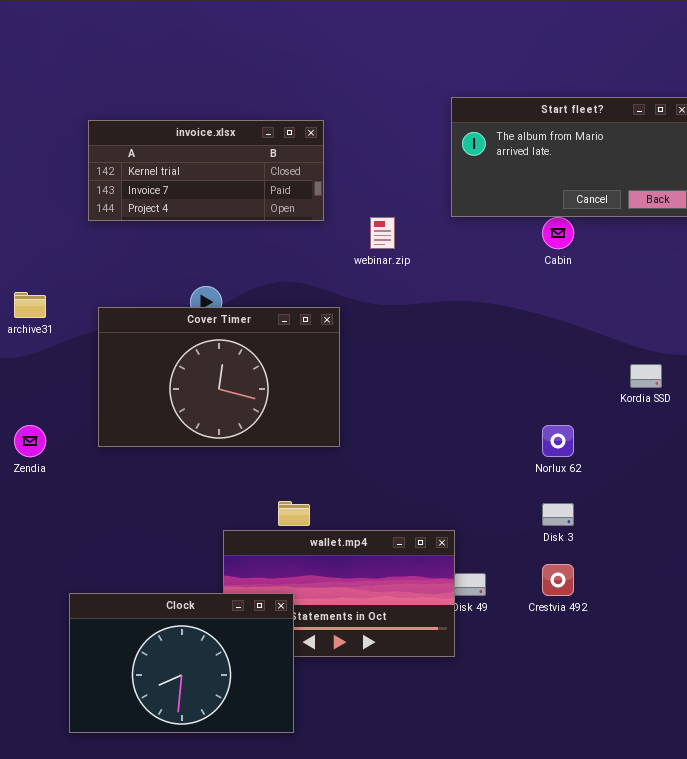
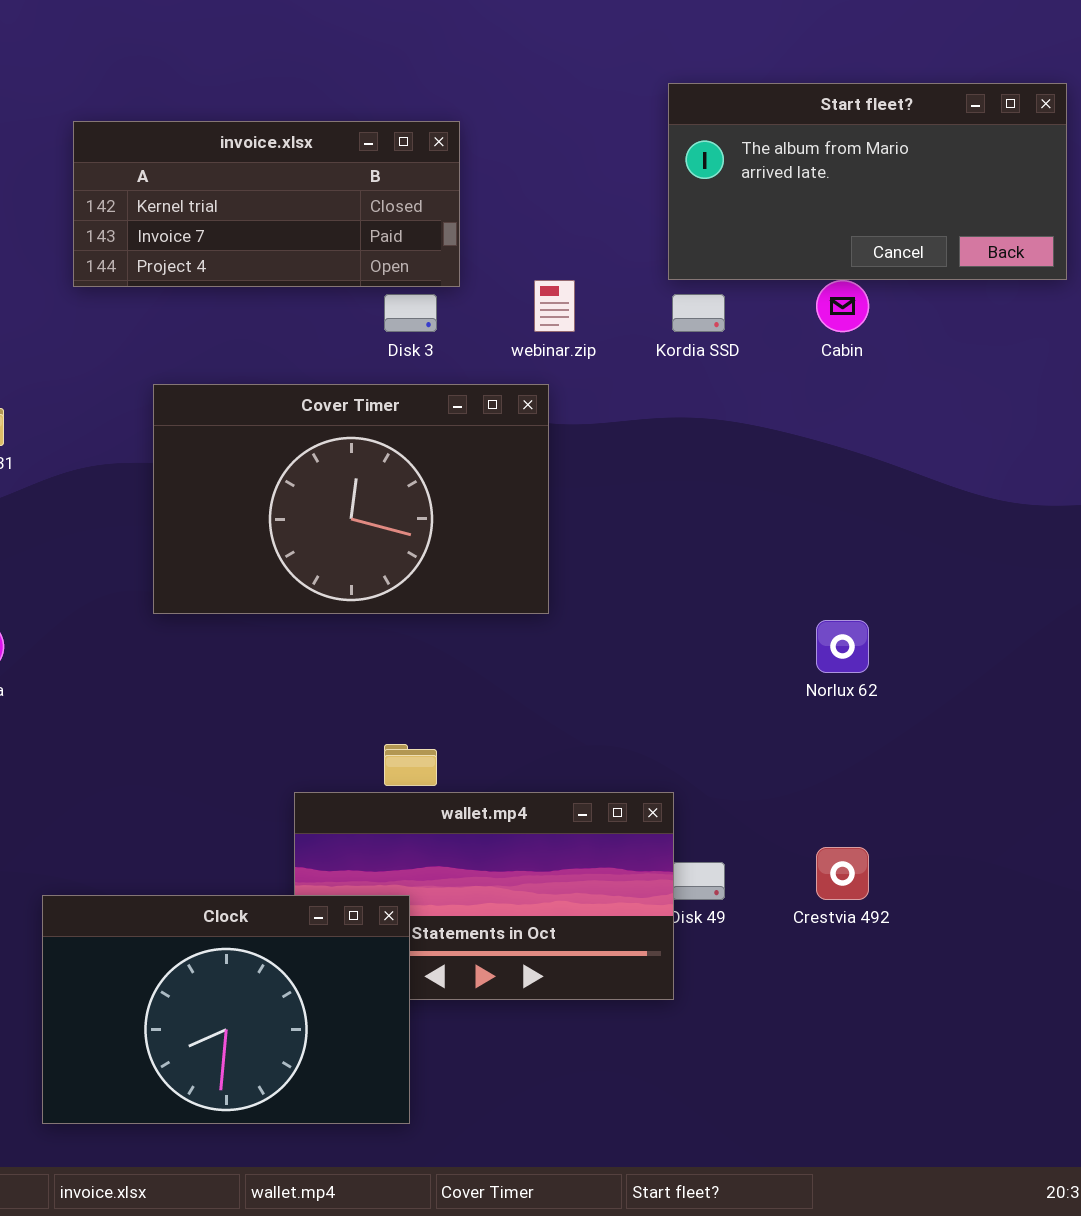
Cover Timer: [98,307,340,447] -> [153,384,549,614], moved
Kordia SSD: [630,364,662,388] -> [672,294,725,332], moved
Disk 3: [542,503,574,526] -> [384,294,437,332], moved

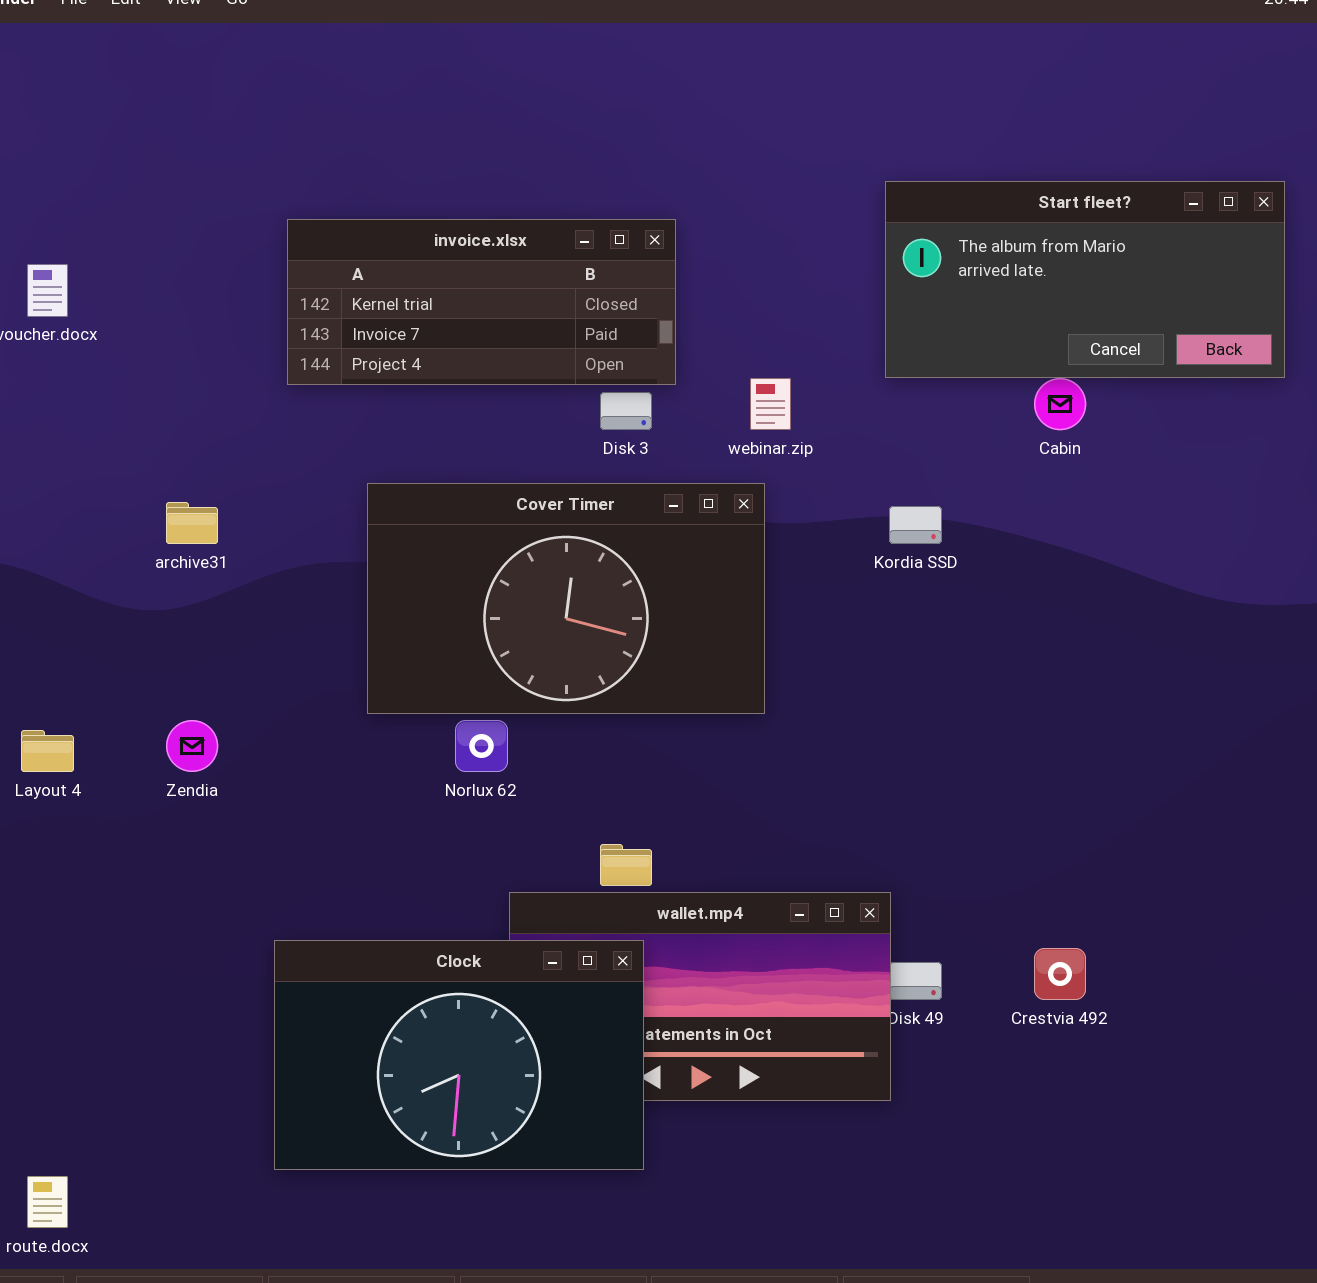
Kordia SSD: [672,294,725,332] -> [889,506,942,544], moved
Norlux 62: [816,620,869,673] -> [455,720,508,772], moved
Clock: [42,895,410,1124] -> [274,940,644,1170], moved

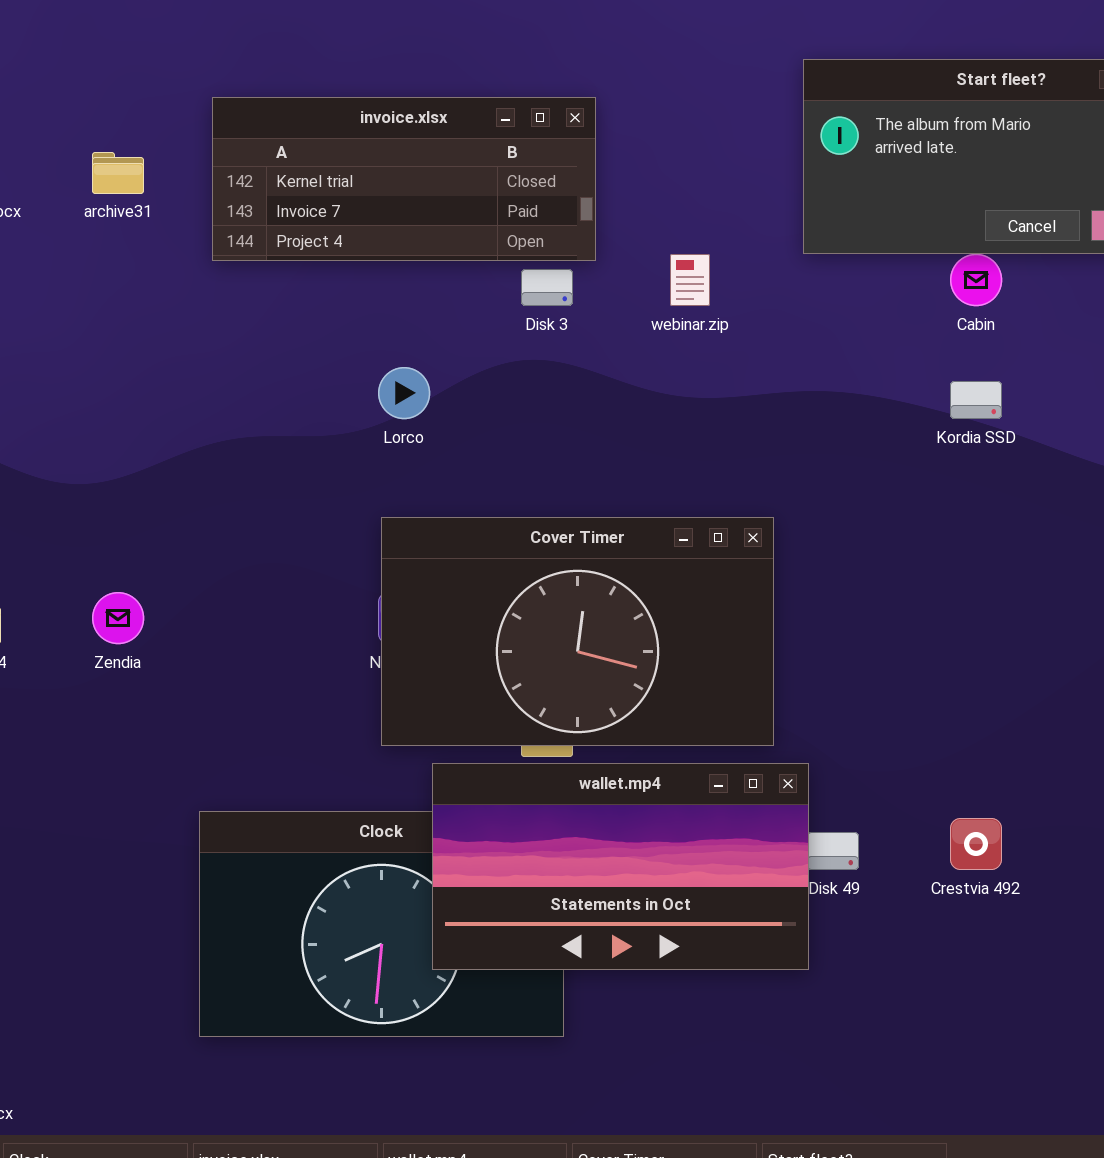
Cover Timer: [367,483,765,714] -> [381,517,774,746], moved
archive31: [166,502,218,544] -> [92,152,144,194], moved
Kordia SSD: [889,506,942,544] -> [950,381,1002,419], moved
wallet.mp4: [509,892,891,1101] -> [432,763,809,970], raised

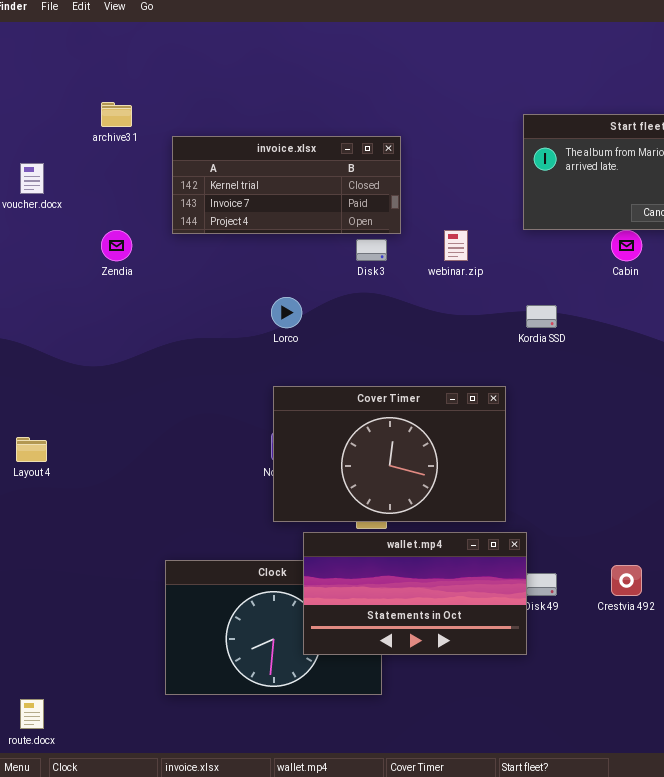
archive31: [92,152,144,194] -> [101,102,132,127], moved
Kordia SSD: [950,381,1002,419] -> [526,305,557,328], moved
Zendia: [92,592,144,644] -> [101,230,132,261], moved

